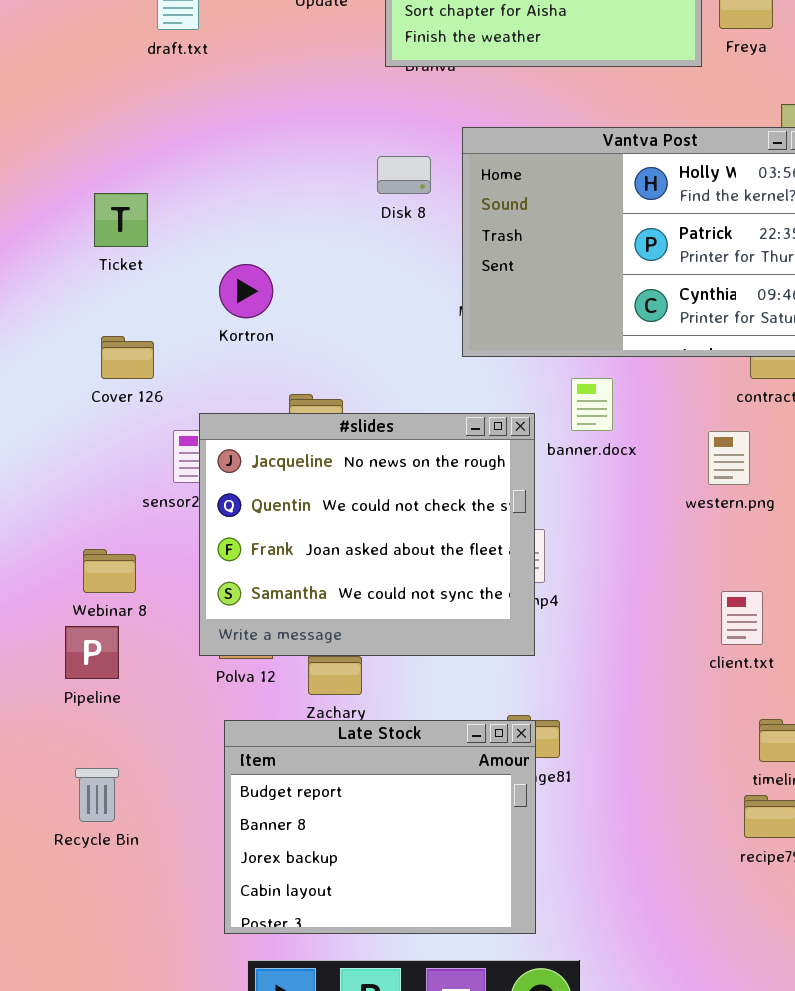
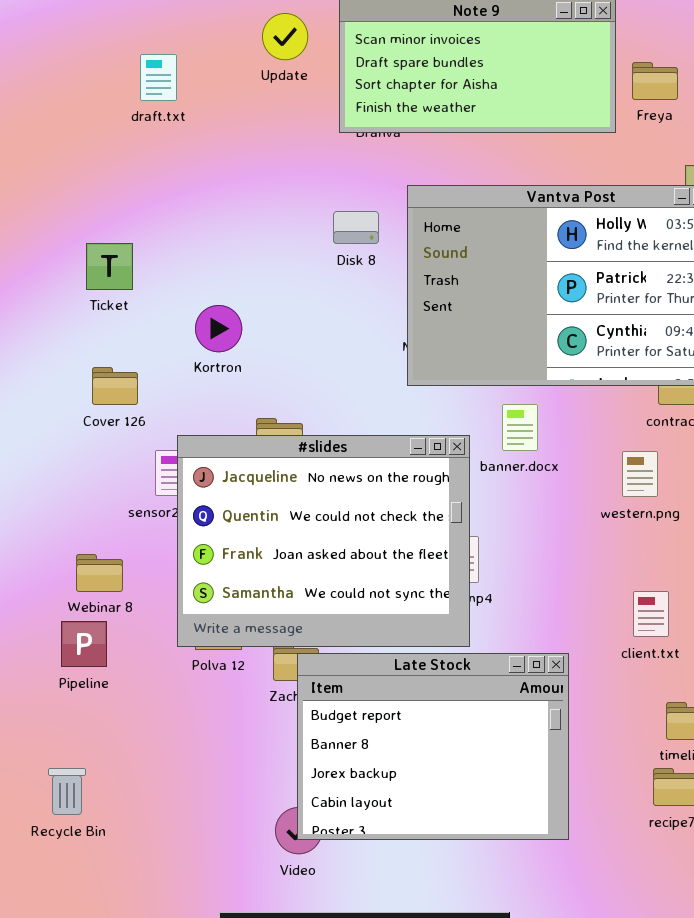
Late Stock: [224,720,536,934] -> [297,653,569,840], moved
Recycle Bin: [75,768,119,822] -> [48,768,86,815], moved

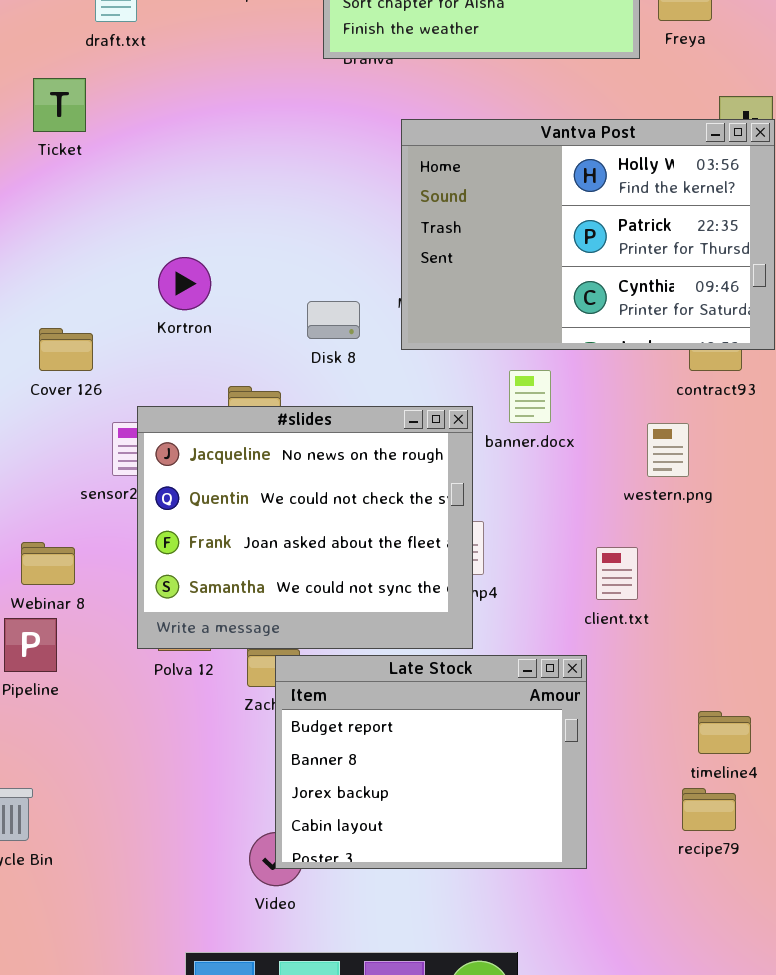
Disk 8: [333,211,379,244] -> [307,301,360,339], moved
Ticket: [86,243,133,290] -> [33,78,86,132], moved
client.txt: [633,591,669,637] -> [596,547,638,600], moved

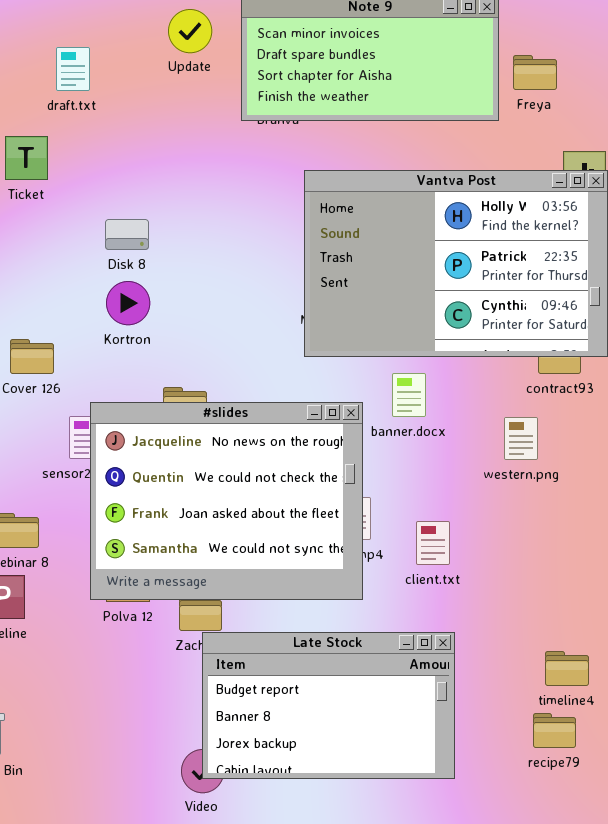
Disk 8: [307,301,360,339] -> [105,219,149,250], moved
client.txt: [596,547,638,600] -> [416,521,450,565], moved
Late Stock: [275,655,587,869] -> [202,632,455,779], resized

